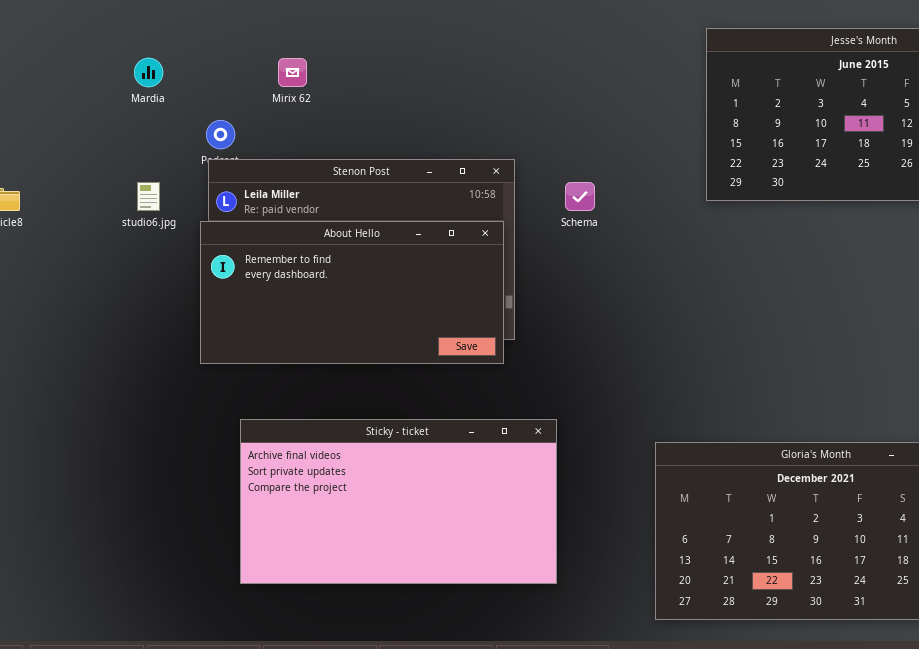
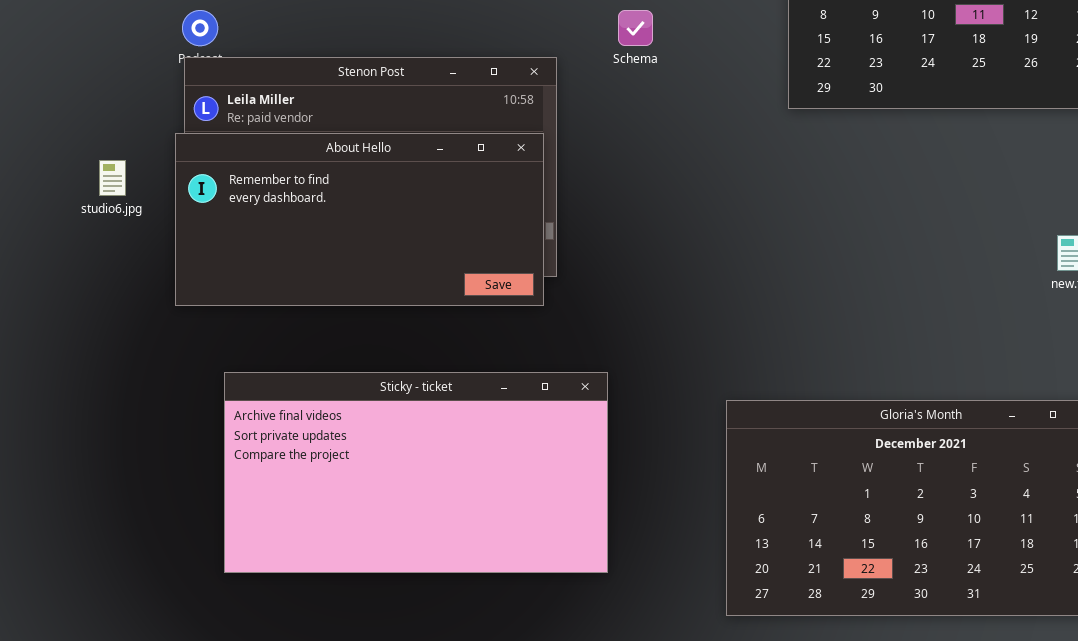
studio6.jpg: [137,182,160,211] -> [99,160,126,196], moved
Schema: [565,182,595,211] -> [618,10,653,46], moved

